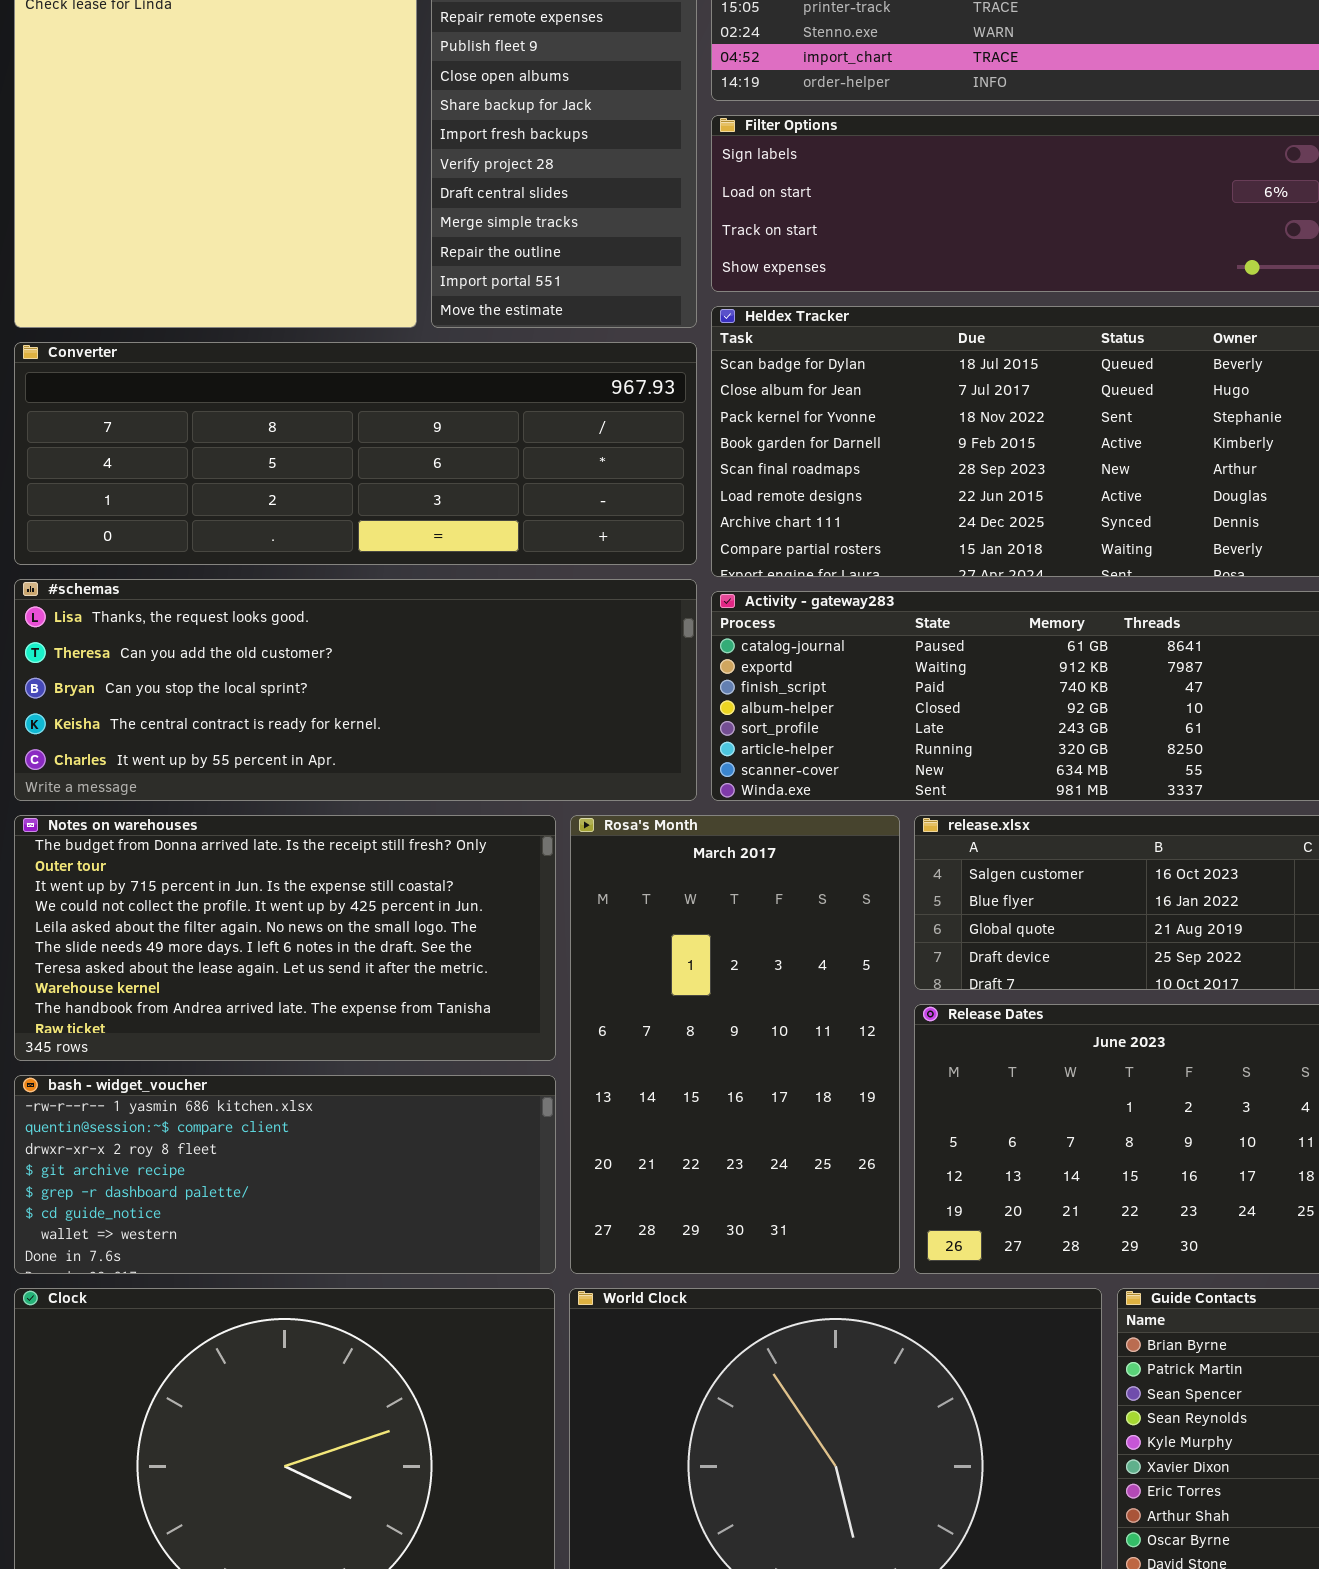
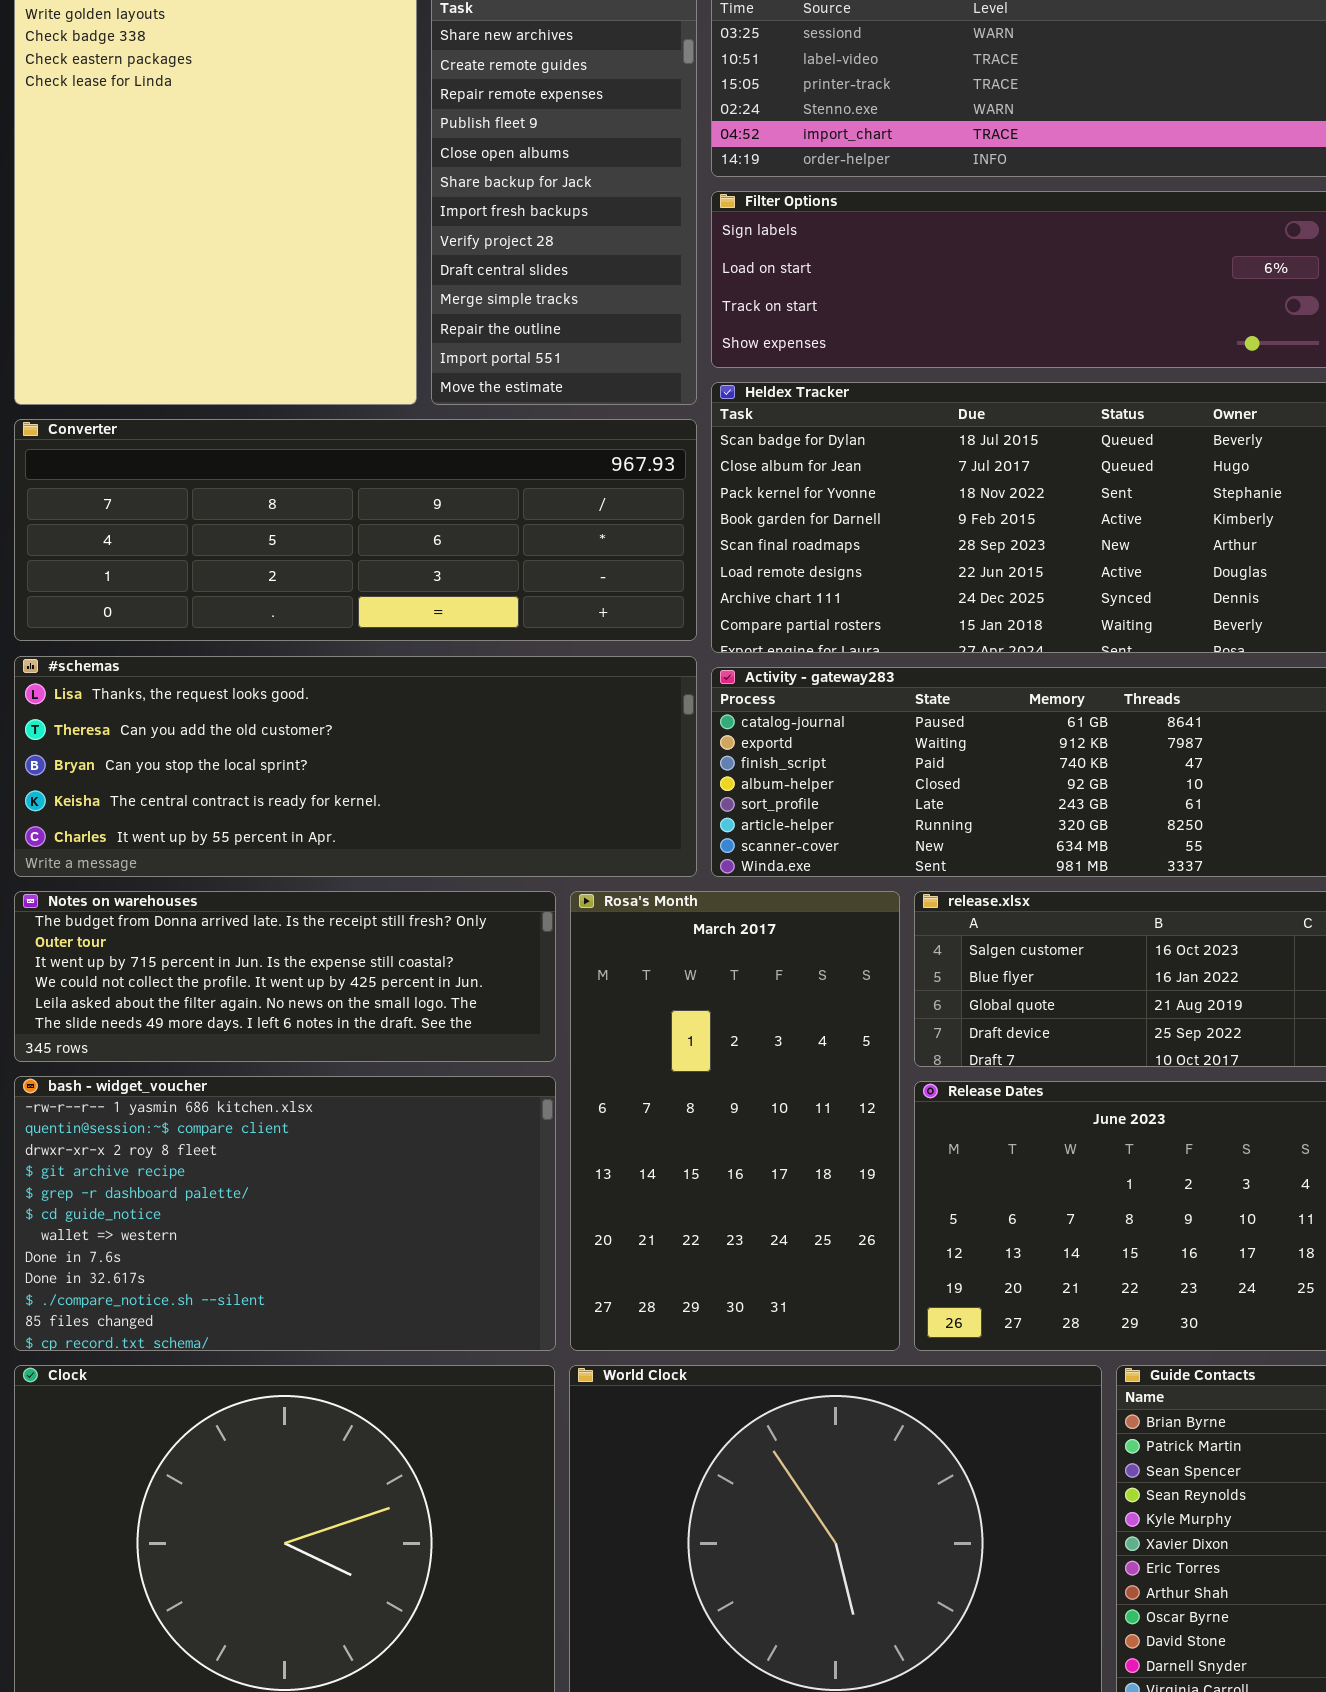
Notes on warehouses: [14,815,556,1061] -> [14,891,556,1062], resized
bash - widget_voucher: [14,1075,556,1274] -> [14,1076,556,1351], resized

